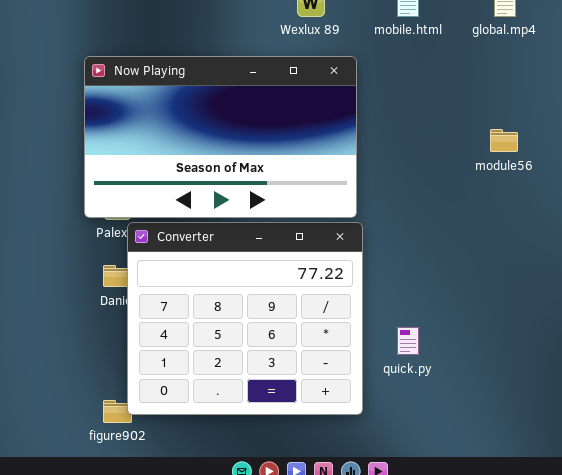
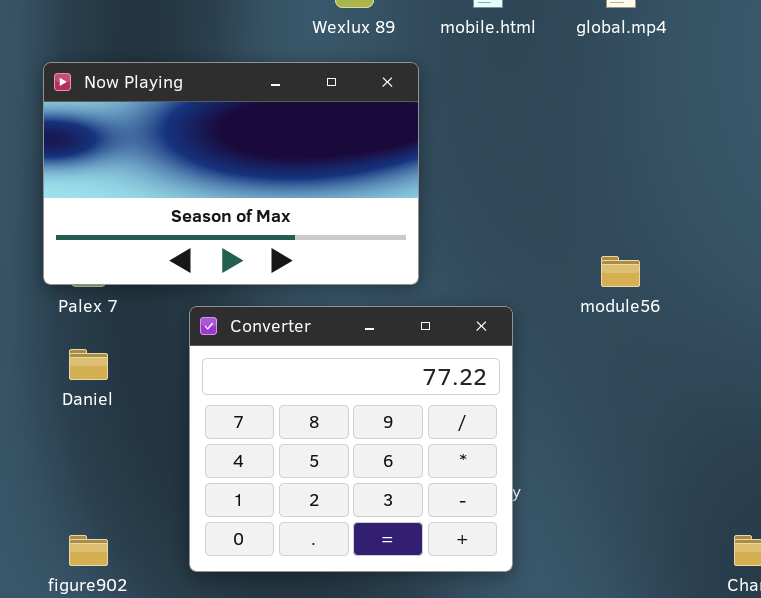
module56: [490,129,518,152] -> [601,256,640,287], moved
Converter: [127,222,363,415] -> [189,306,513,572], moved

